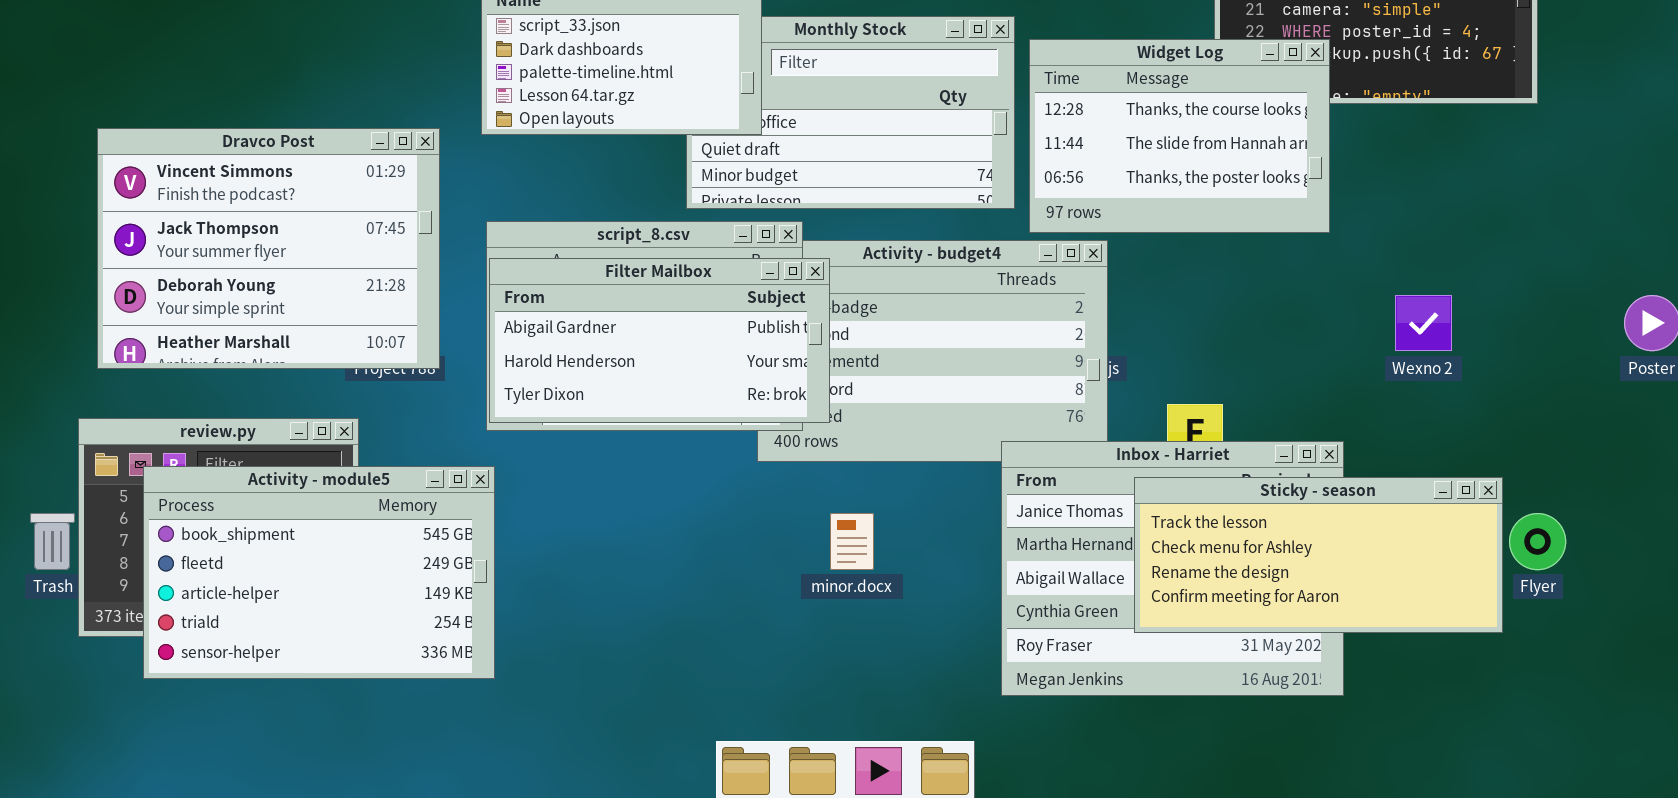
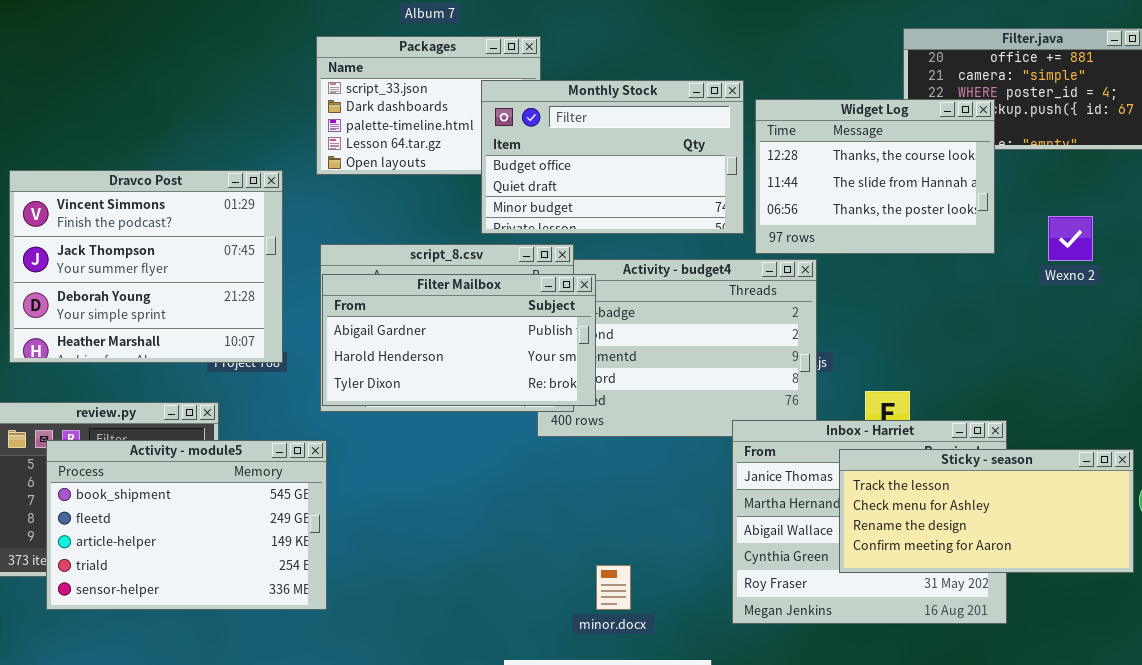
Monthly Stock: [686,16,1015,209] -> [481,80,744,234], raised
Wexno 2: [1395,295,1452,351] -> [1048,216,1093,261], moved
minor.docx: [830,513,874,570] -> [596,565,631,610], moved

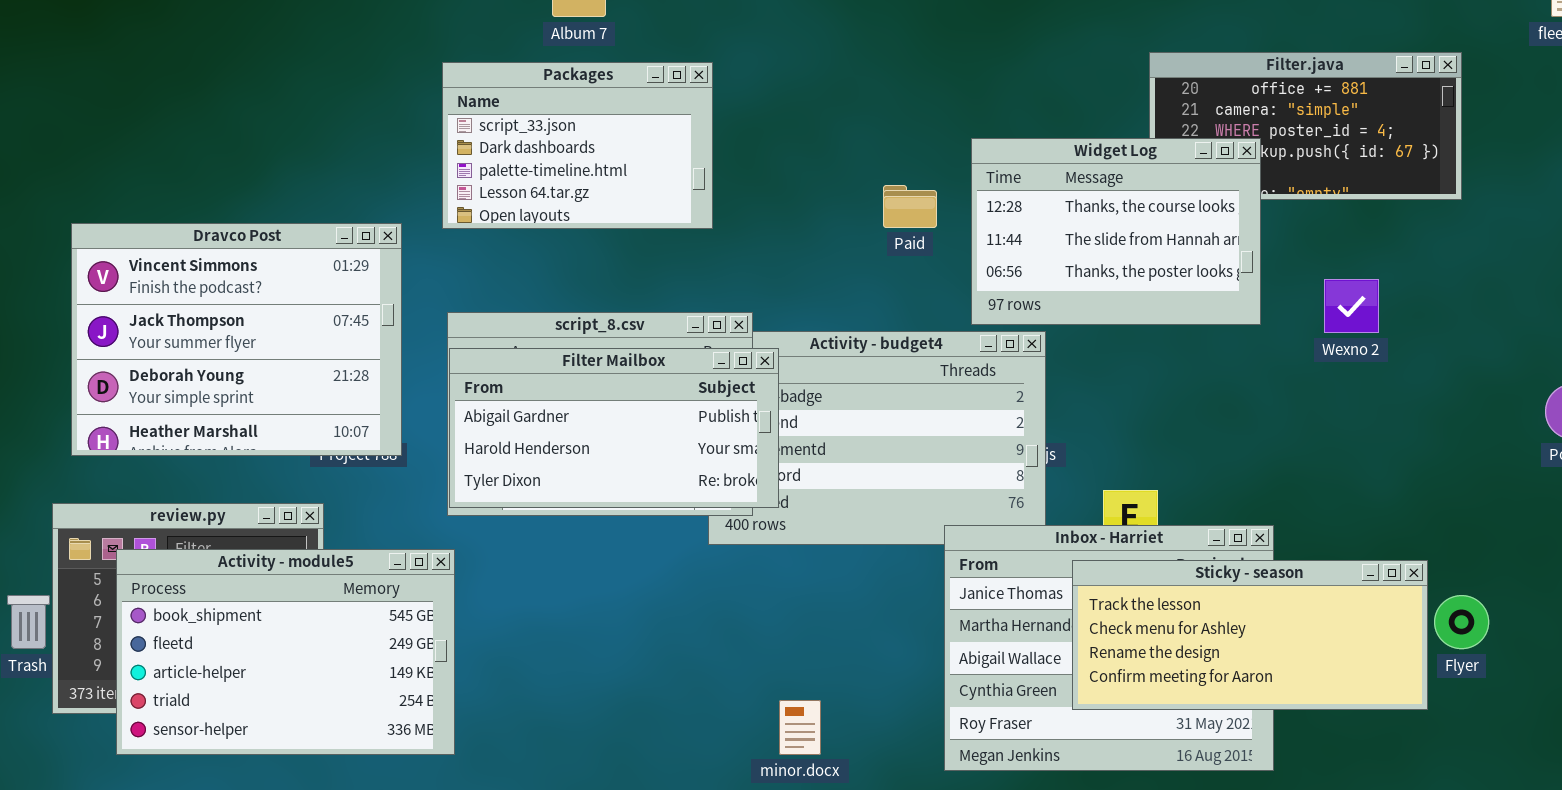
Monthly Stock: [481,80,744,234] -> none, closed

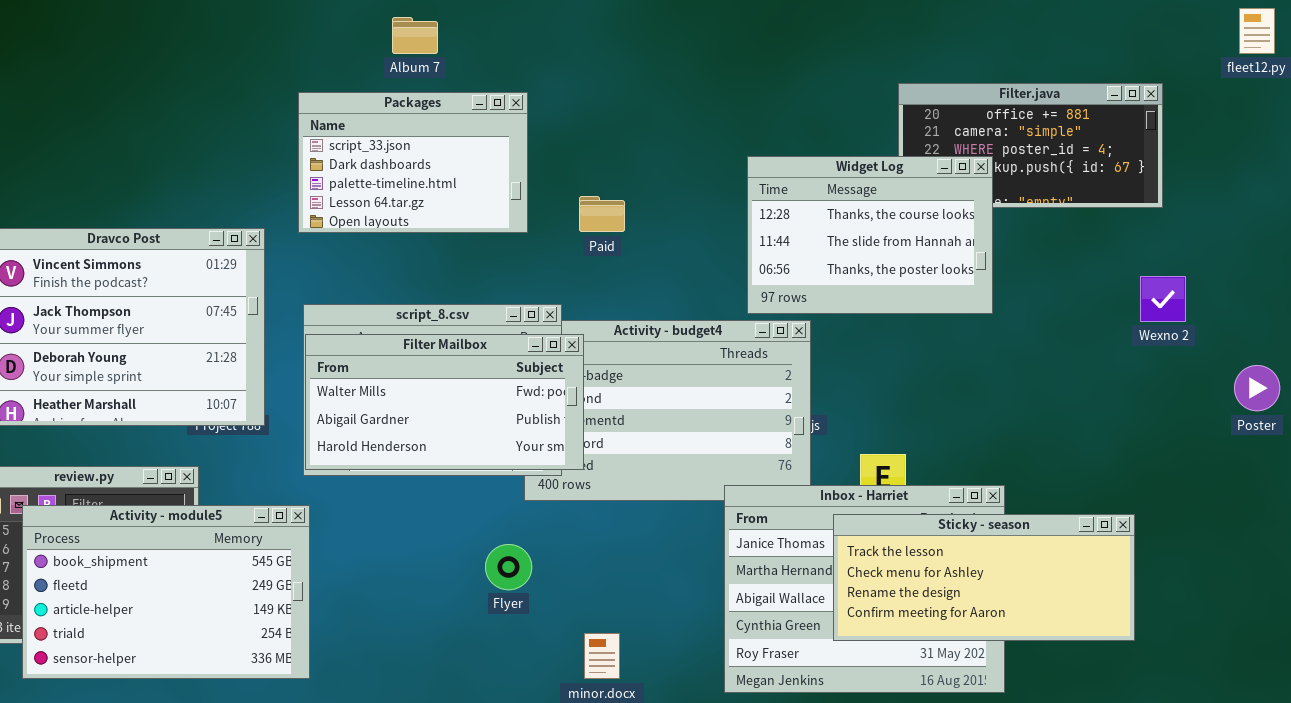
Paid: [883,185,937,228] -> [579,196,625,232], moved
Wexno 2: [1324,279,1379,333] -> [1140,276,1186,322], moved
Filter Mailbox: [449,348,779,508] -> [305,334,584,470], scrolled up 1 row
Flyer: [1434,595,1489,649] -> [485,544,532,590], moved

